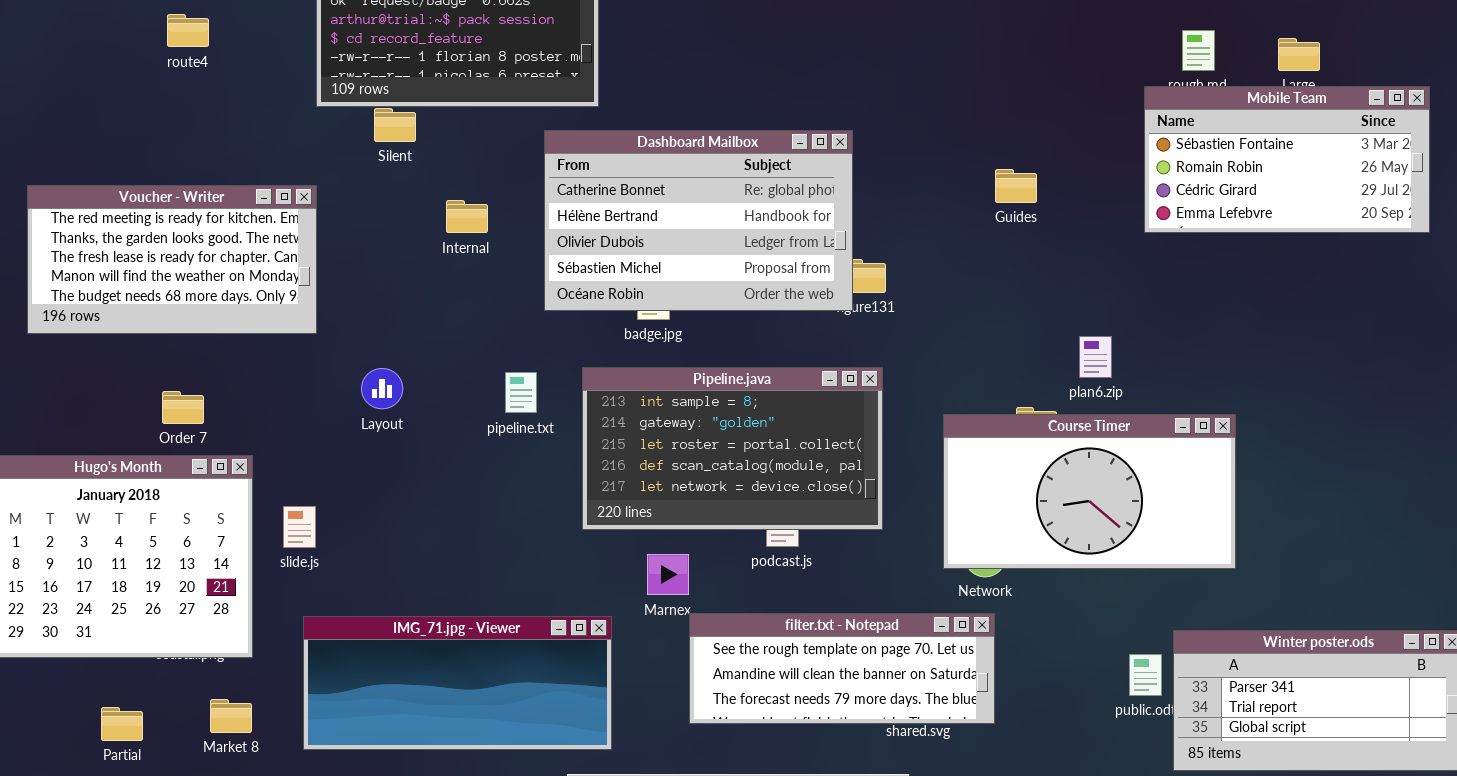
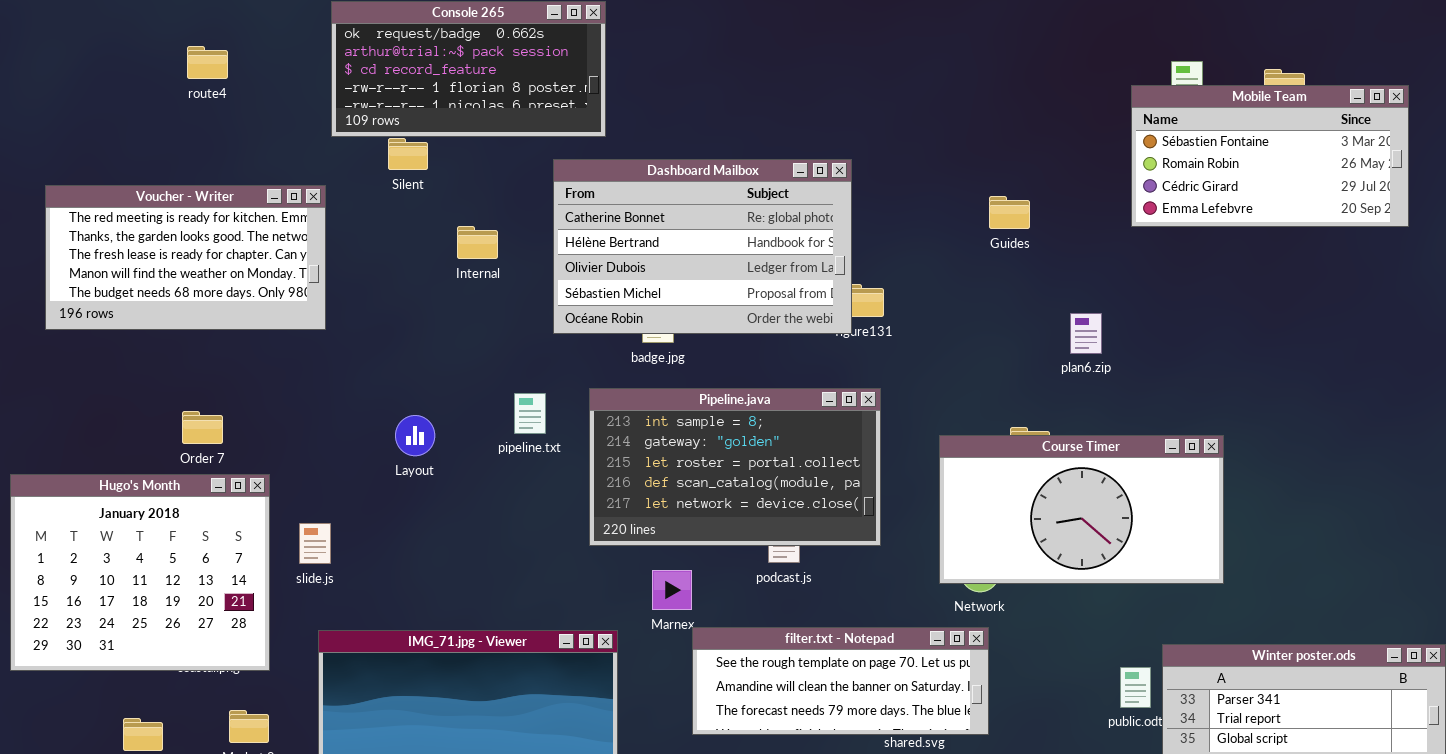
Mobile Team: [1144,86,1430,233] -> [1131,85,1409,227], moved
Voucher - Writer: [27,185,317,334] -> [45,185,326,330], moved
plan6.zip: [1079,336,1112,378] -> [1070,313,1102,354], moved
Layout: [361,368,403,409] -> [395,415,435,456], moved

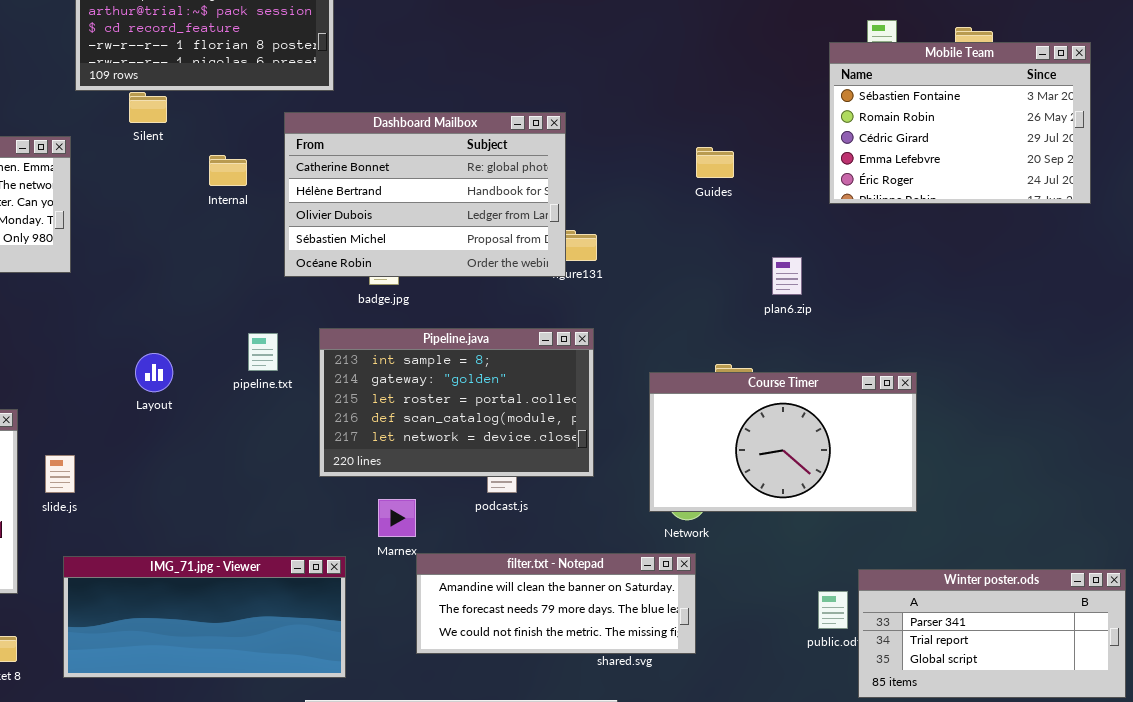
Mobile Team: [1131,85,1409,227] -> [829,42,1091,204], resized
Internal: [457,226,498,259] -> [209,155,247,186], moved
filter.txt - Notepad: [692,627,989,735] -> [416,553,696,654], scrolled down 1 row

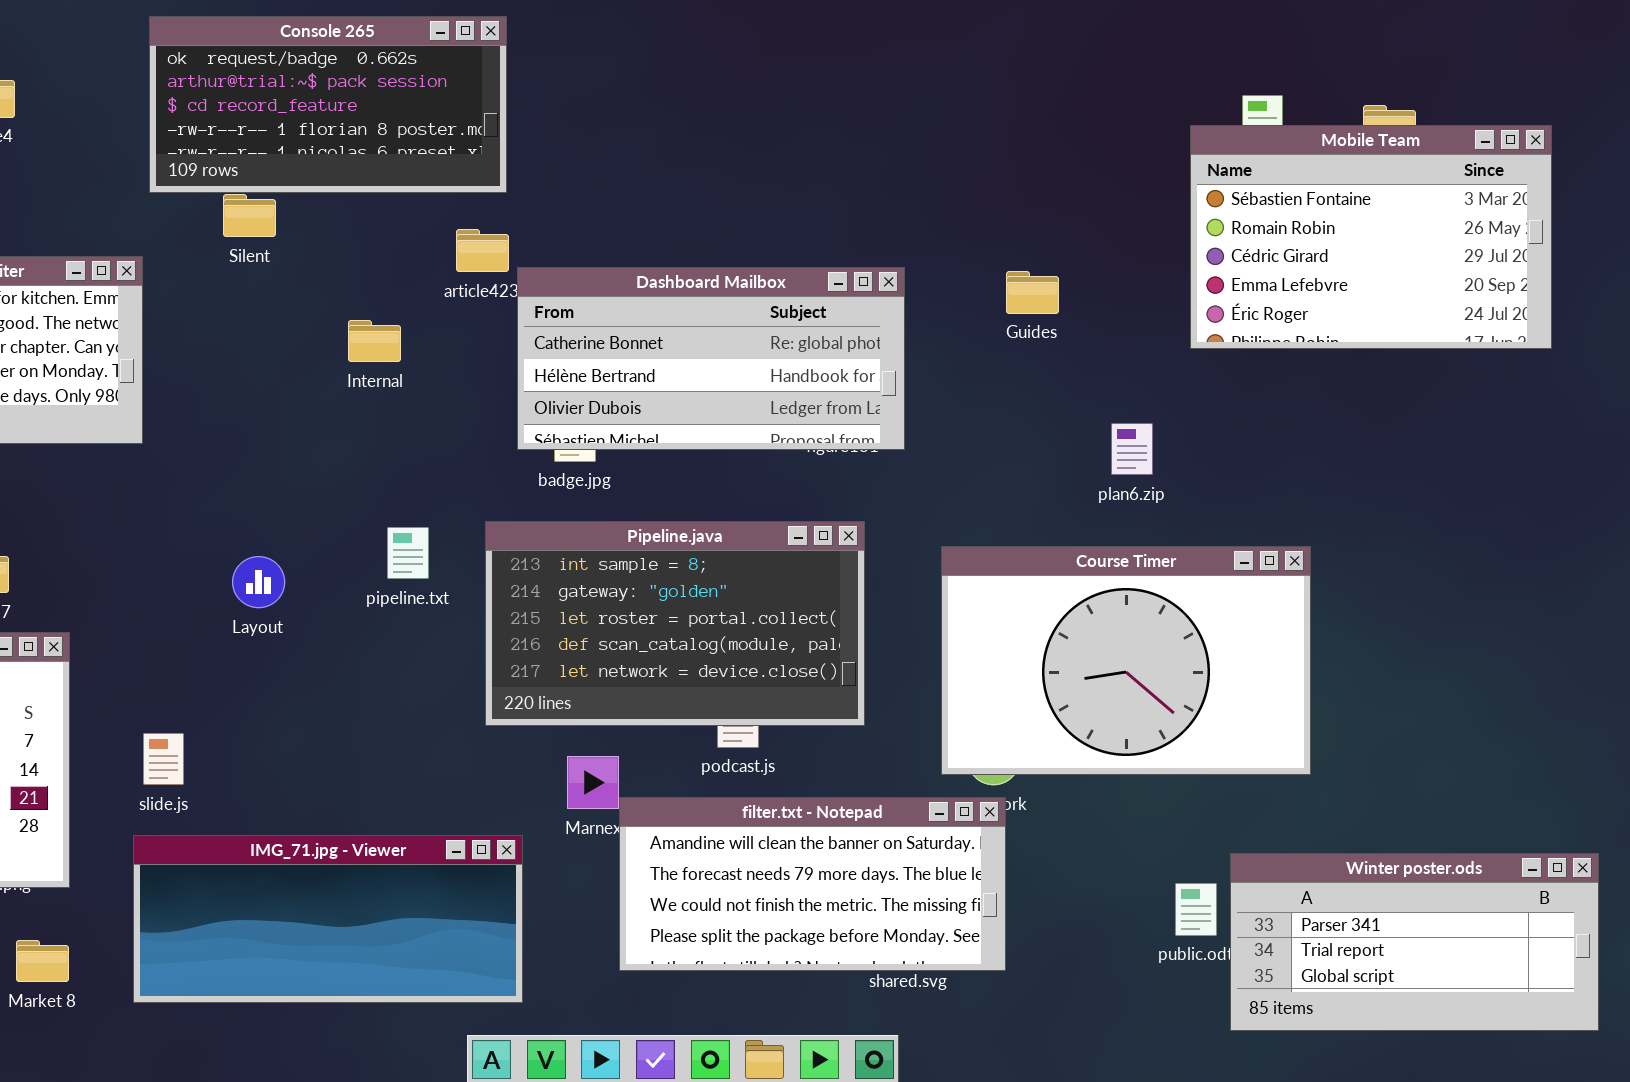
Dashboard Mailbox: [284,112,566,277] -> [517,267,905,450], moved, resized
Internal: [209,155,247,186] -> [348,320,401,362], moved
Course Timer: [649,372,917,512] -> [941,546,1311,775], resized
slide.js: [45,455,75,493] -> [143,733,184,785], moved
filter.txt - Notepad: [416,553,696,654] -> [619,797,1006,971], resized

